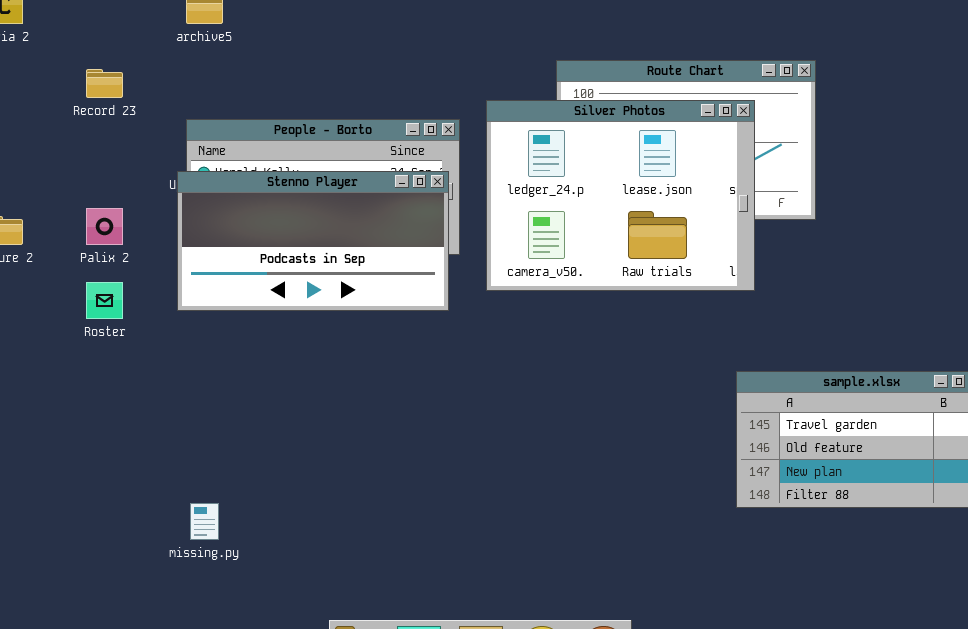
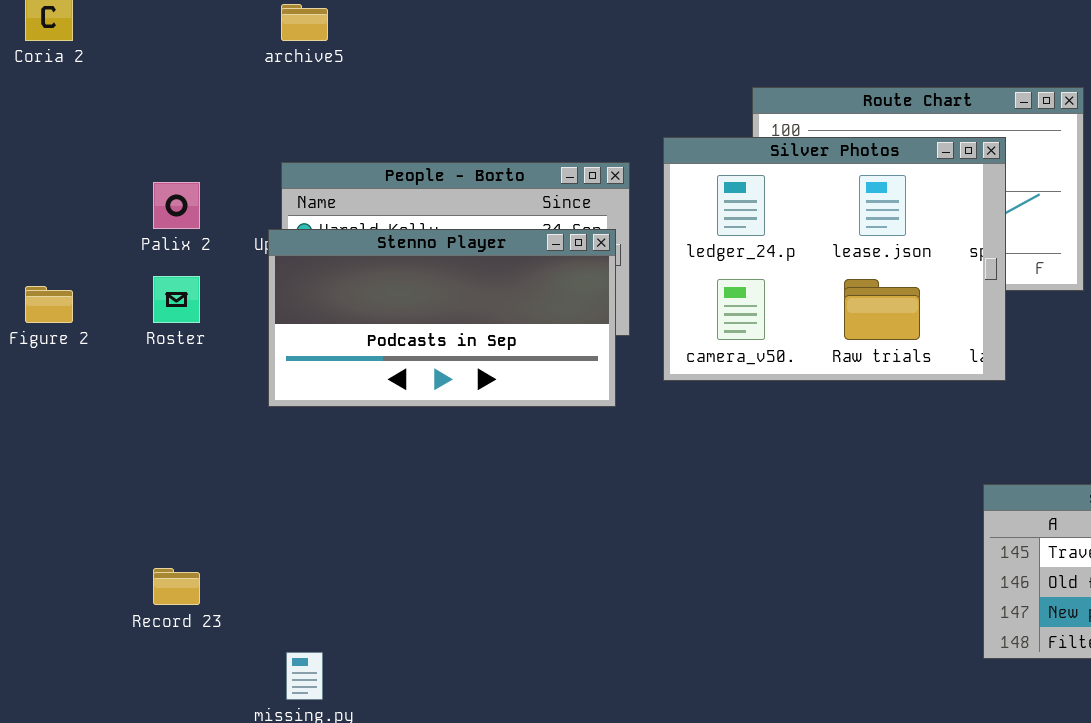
Record 23: [86,69,123,98] -> [153,568,200,605], moved
Palix 2: [86,208,123,245] -> [153,182,200,229], moved
Roster: [86,282,123,319] -> [153,276,200,323], moved

